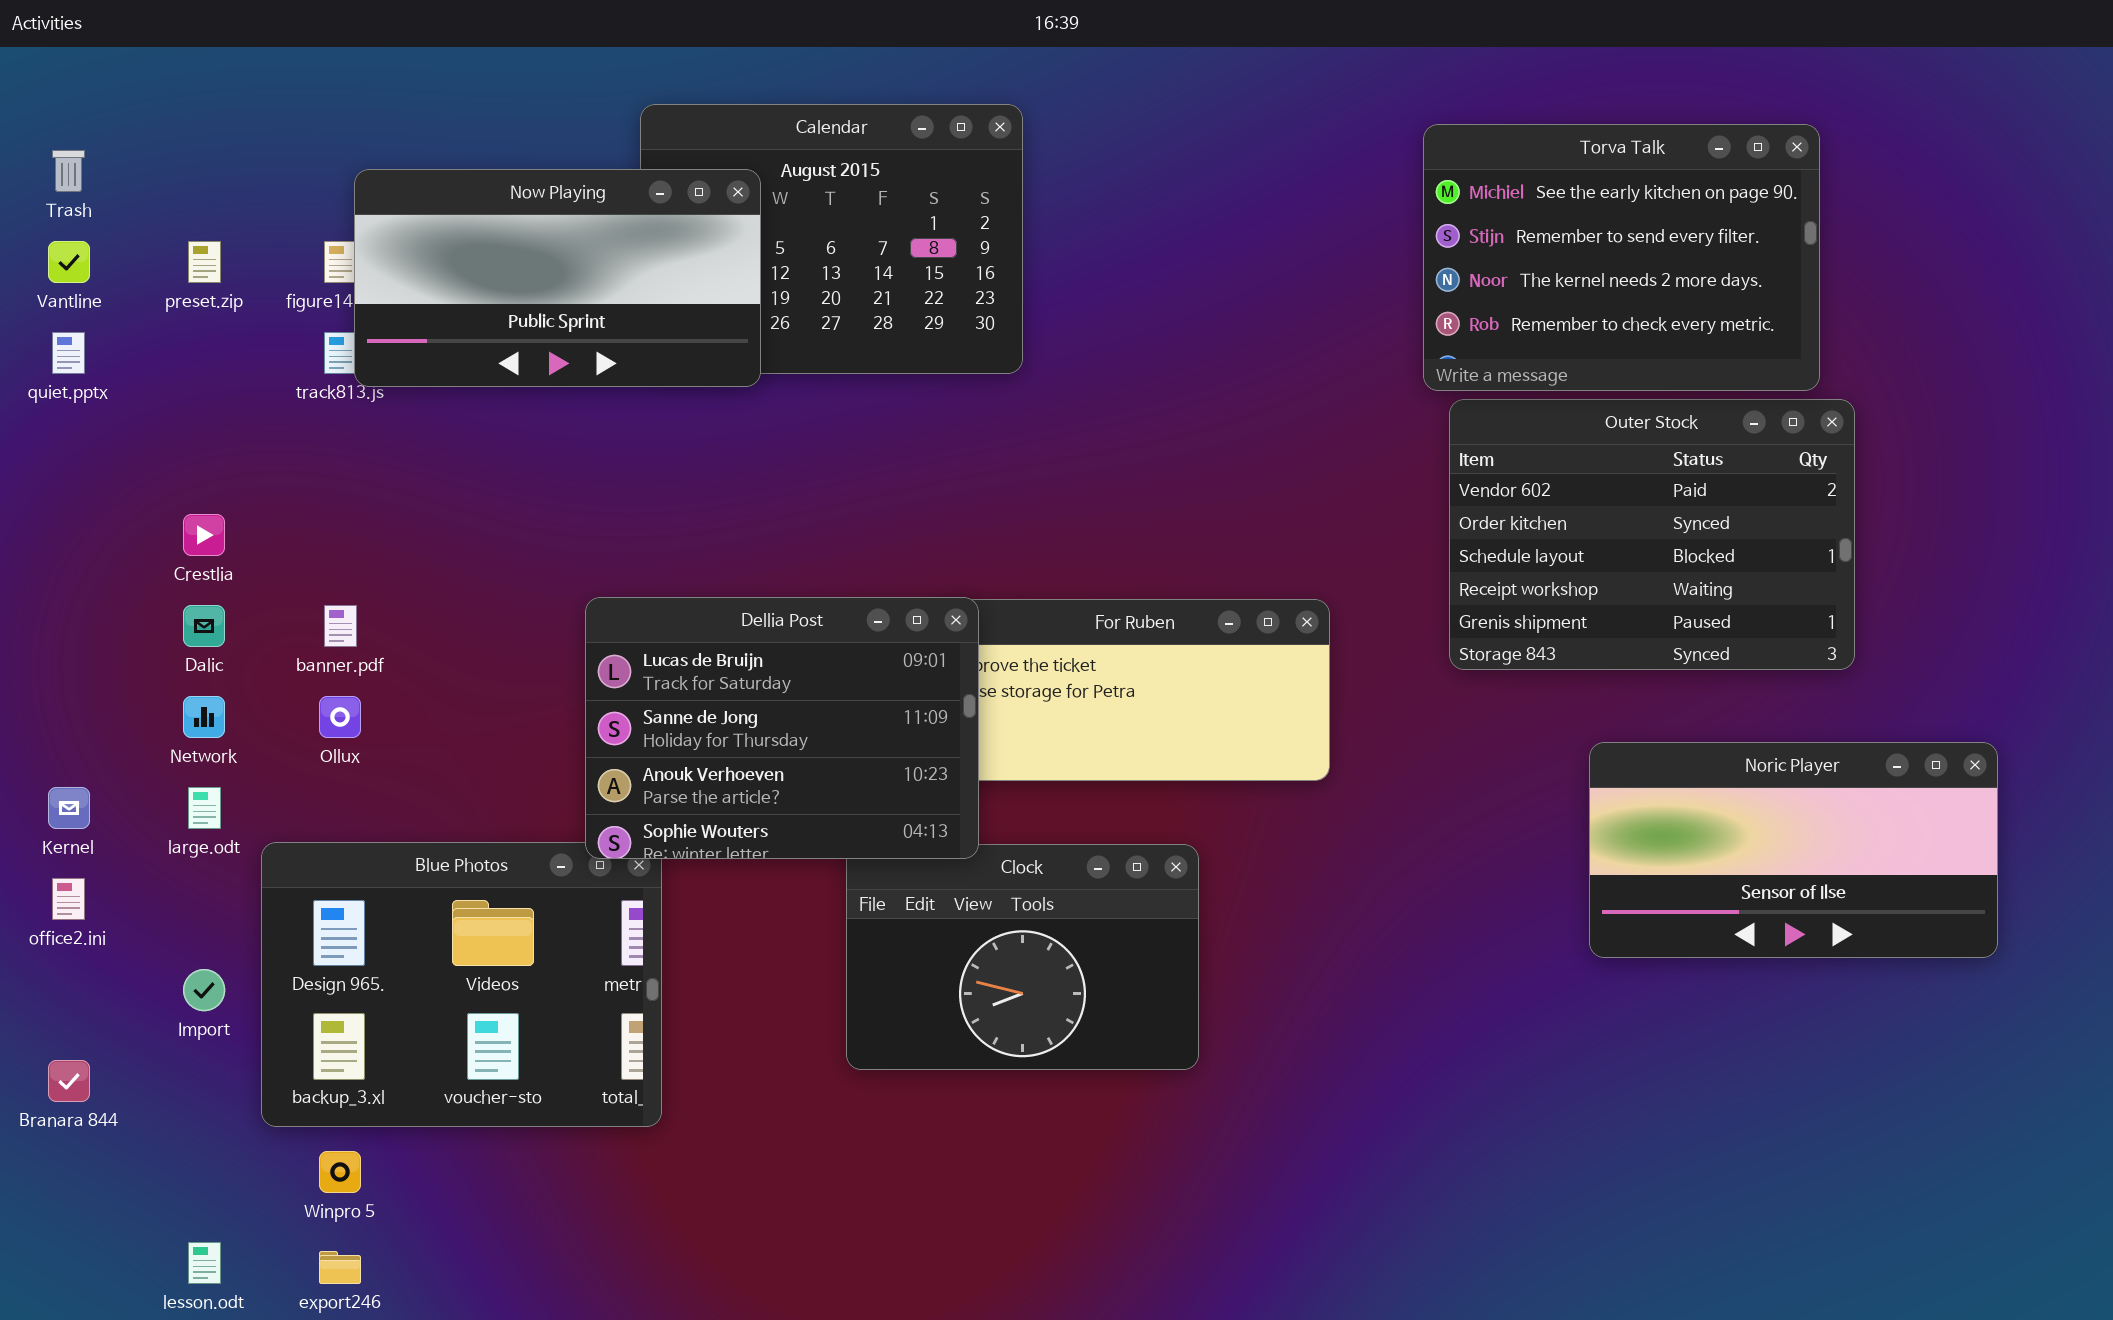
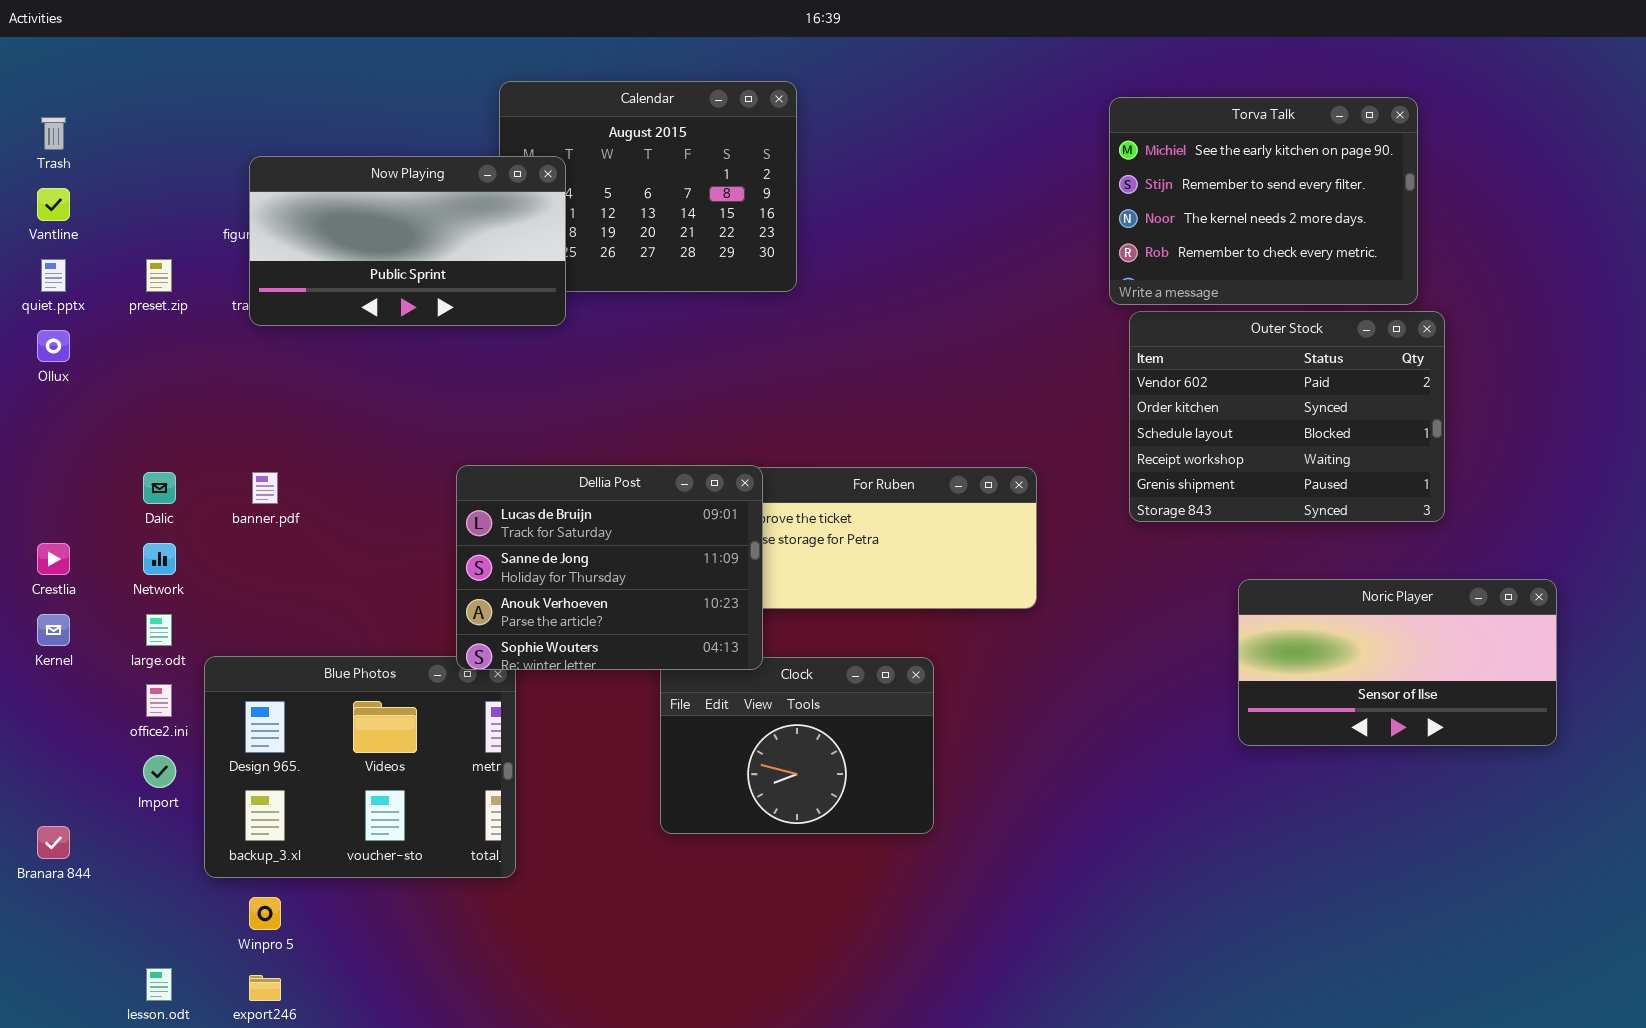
Now Playing: [354,169,761,387] -> [249,156,566,326], moved
preset.zip: [188,241,221,283] -> [146,259,172,292], moved
Crestlia: [183,514,225,556] -> [37,543,70,575], moved
Ollux: [319,696,361,738] -> [37,330,70,362], moved
office2.ini: [52,878,85,920] -> [146,684,172,717], moved

